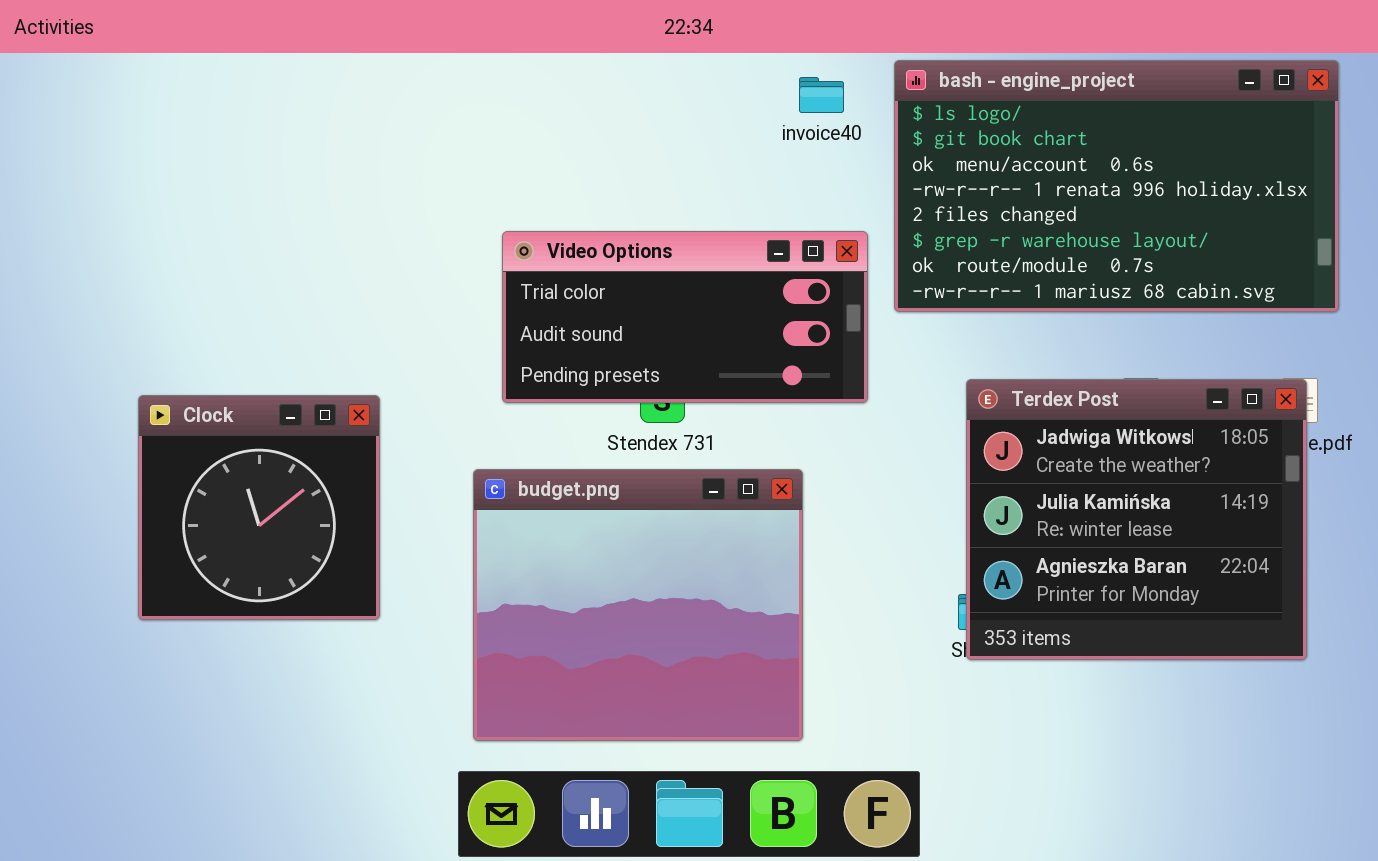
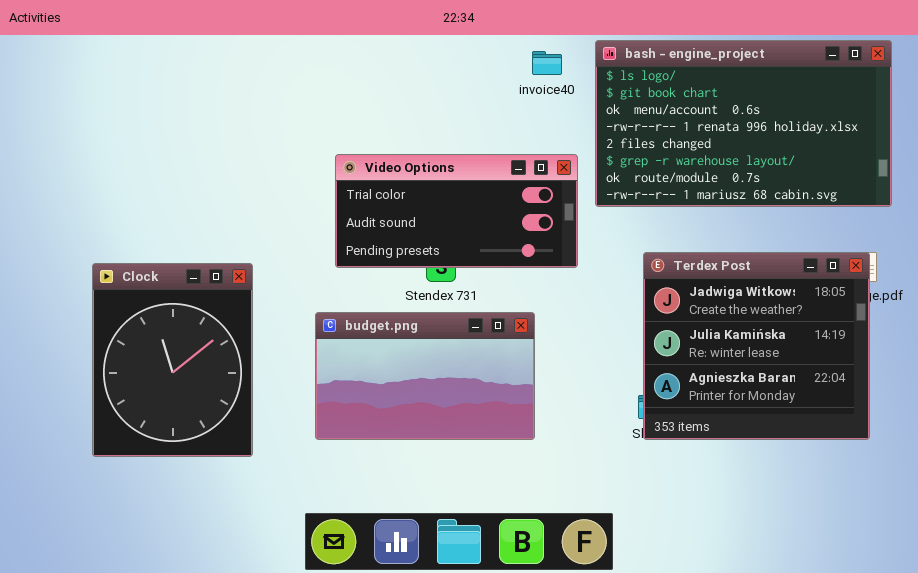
Clock: [138,395,380,620] -> [92,263,253,457], resized
budget.png: [473,469,803,741] -> [315,312,535,440], resized

